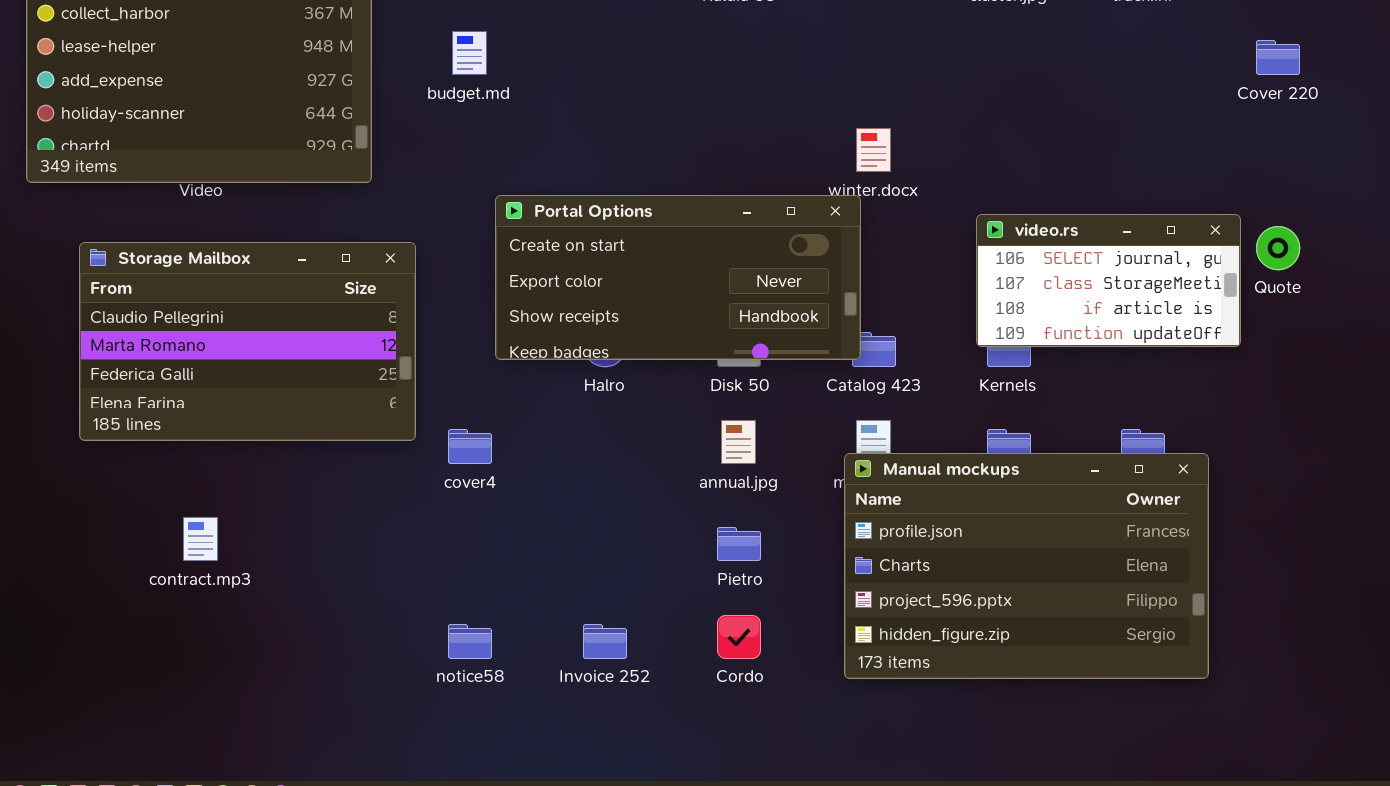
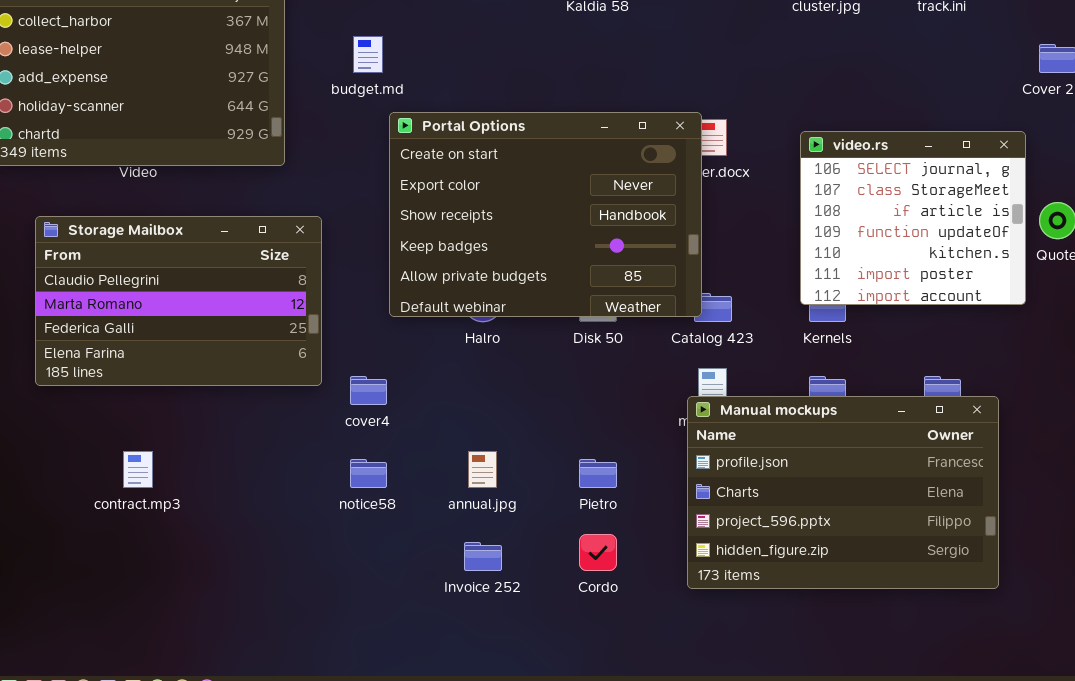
Portal Options: [495,195,861,360] -> [389,112,702,317], resized
video.rs: [976,214,1241,347] -> [800,131,1026,305], resized
annual.jpg: [721,420,756,464] -> [468,451,497,488], moved
notice58: [448,624,492,659] -> [350,459,387,488], moved

